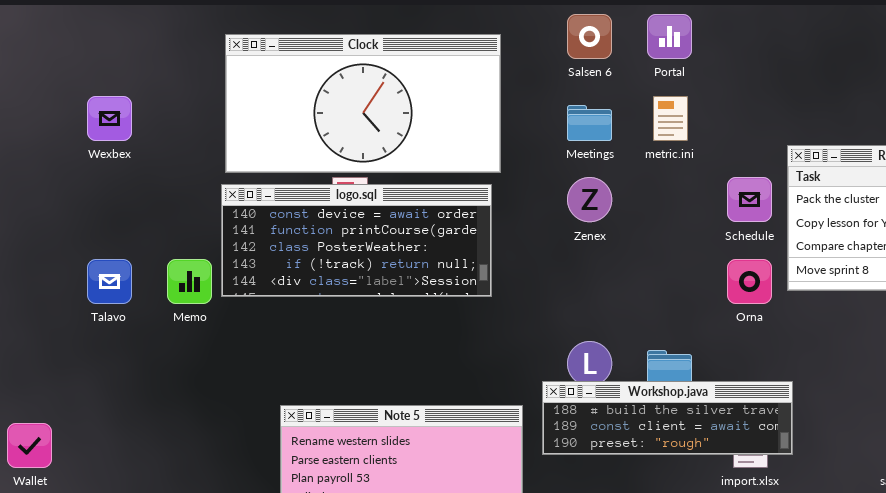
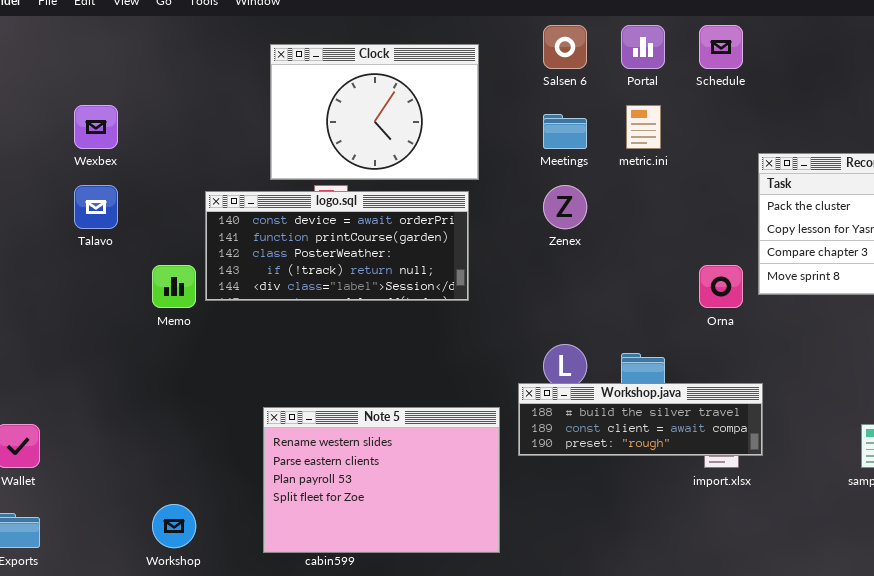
Clock: [225,34,501,173] -> [270,44,479,180], resized
Schedule: [727,177,772,222] -> [699,25,743,69], moved
Talavo: [87,259,132,304] -> [74,185,118,229], moved

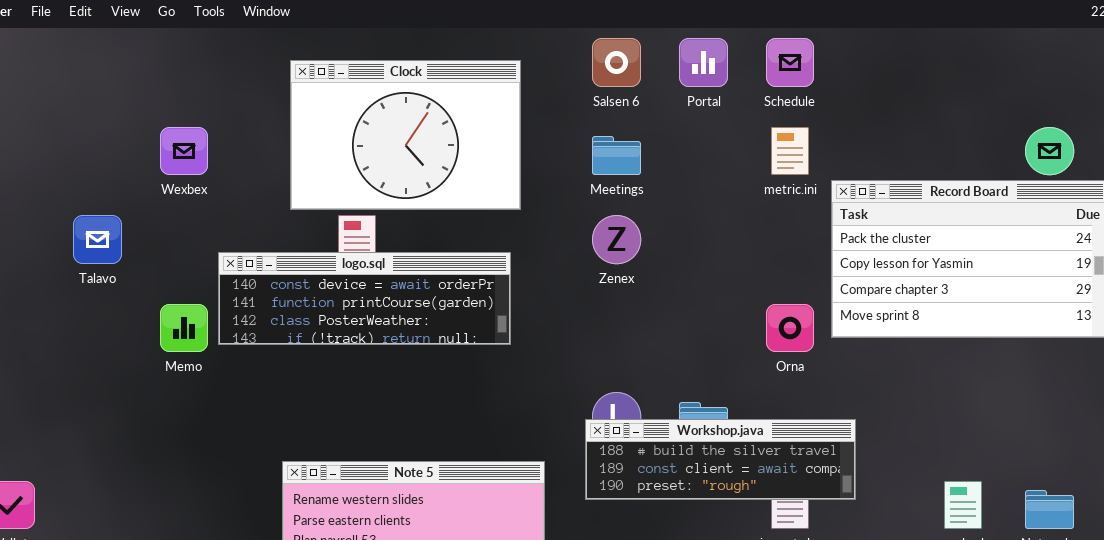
Wexbex: [74,105,118,149] -> [160,127,208,175], moved
metric.ini: [626,105,661,149] -> [771,127,809,175], moved
logo.sql: [205,191,469,301] -> [218,252,511,345], resized
Workshop.java: [518,383,763,456] -> [585,419,856,500], moved

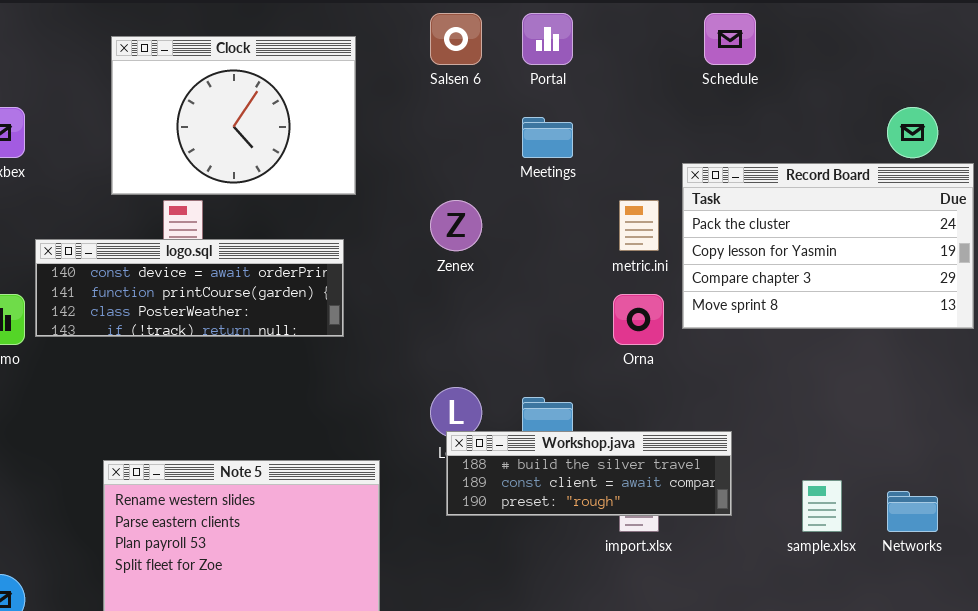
Schedule: [766,38,814,87] -> [704,13,756,65], moved
metric.ini: [771,127,809,175] -> [619,200,659,251], moved
Meetings: [592,136,641,175] -> [522,117,573,158], moved
Workshop.java: [585,419,856,500] -> [446,431,732,516], moved

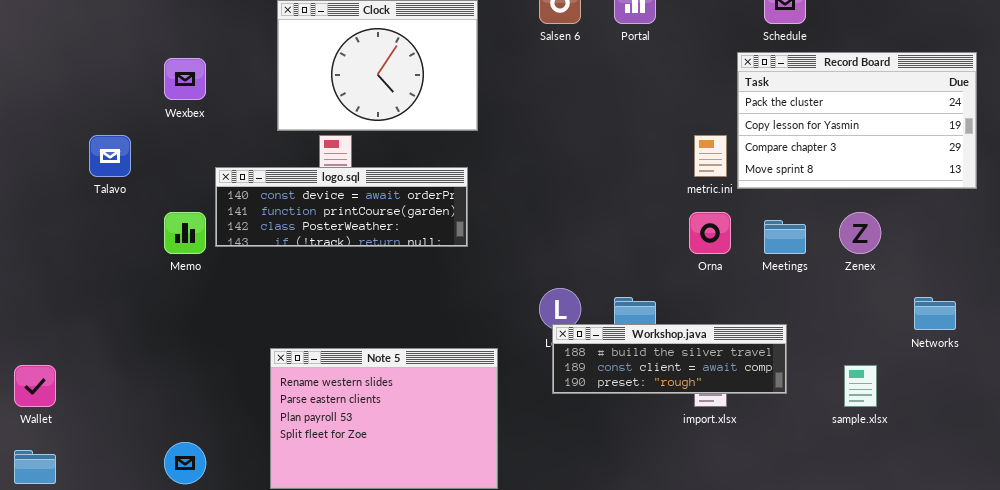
Meetings: [522,117,573,158] -> [764,220,806,254], moved
Record Board: [682,163,974,329] -> [737,52,977,189], moved
Zenex: [430,200,482,251] -> [839,212,881,254], moved
Networks: [887,491,938,532] -> [914,297,956,330], moved

